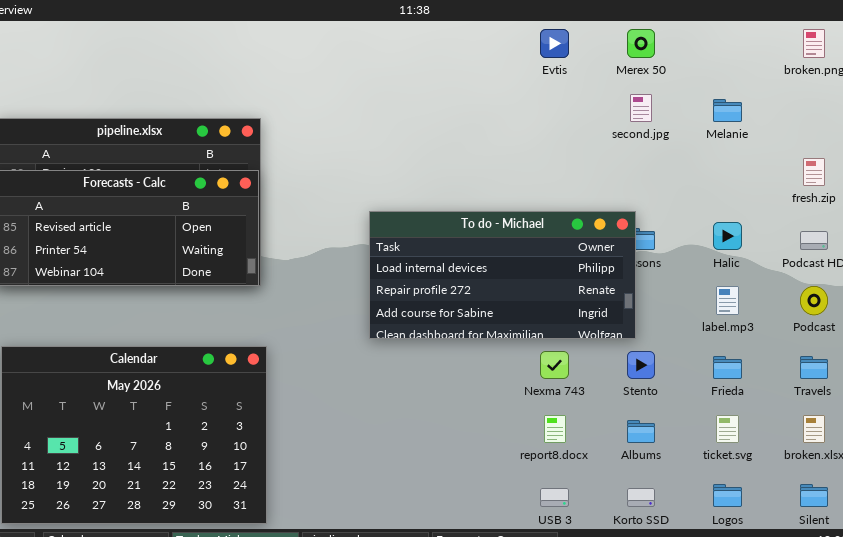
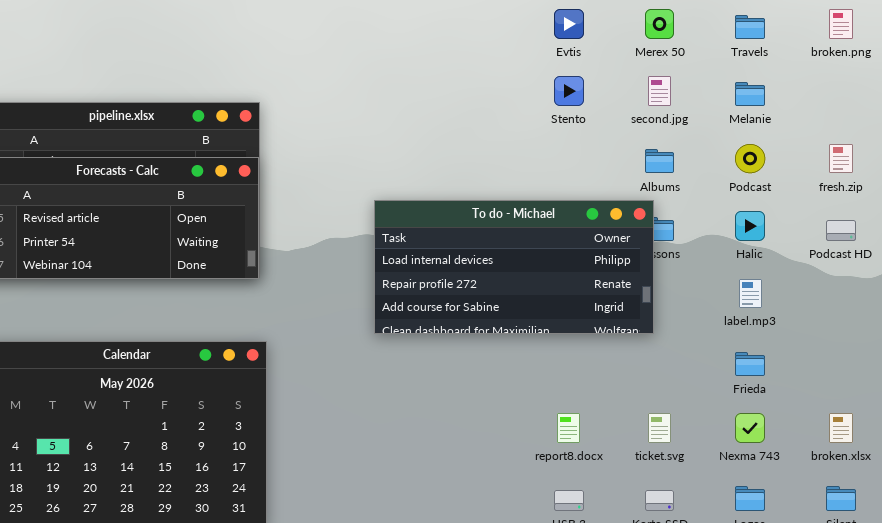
Podcast: [800,286,828,315] -> [735,144,765,173], moved
Nexma 743: [540,351,569,379] -> [735,413,765,443], moved
Stento: [627,351,655,379] -> [554,76,584,106], moved
Travels: [800,356,828,379] -> [735,15,765,39], moved
ticket.svg: [716,415,739,443] -> [648,413,671,443], moved
Albums: [627,420,655,443] -> [645,149,674,173], moved

